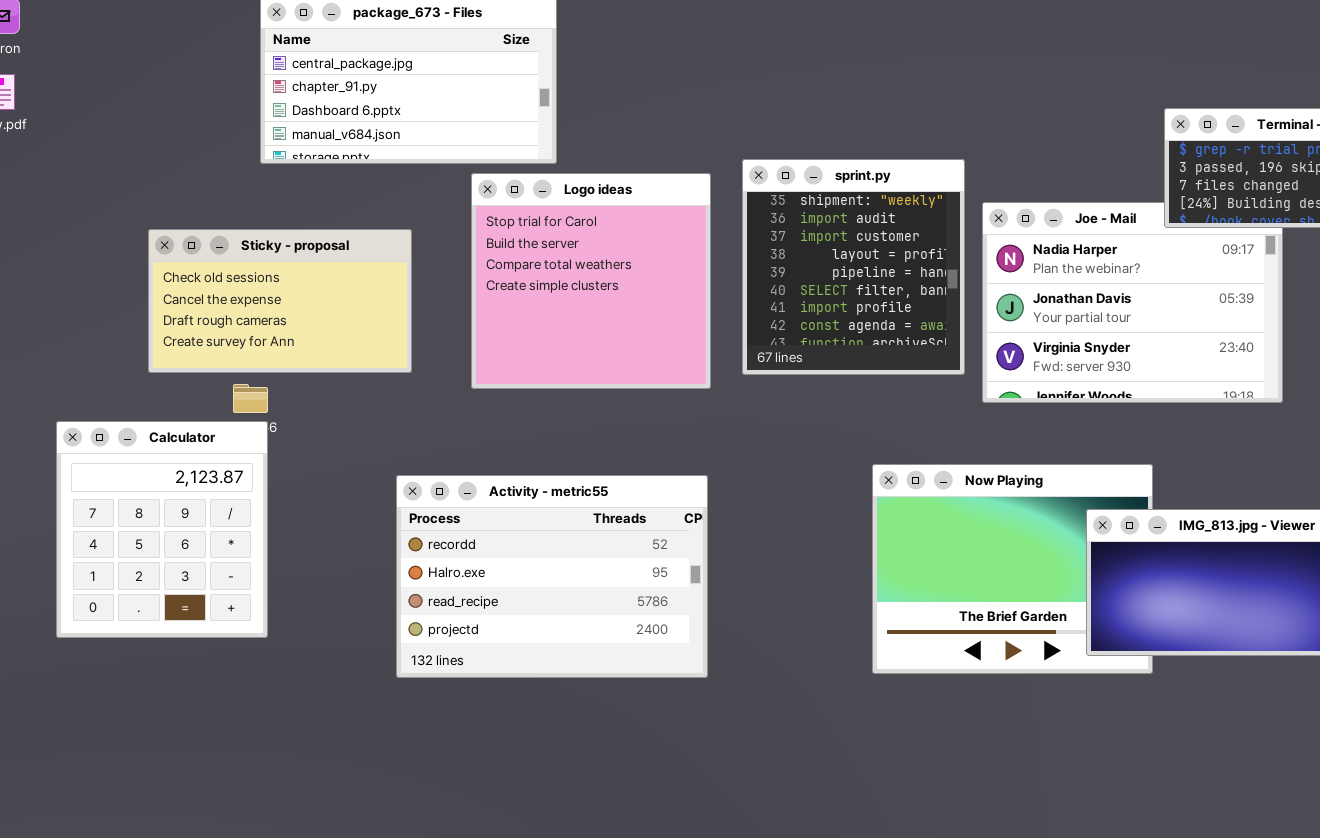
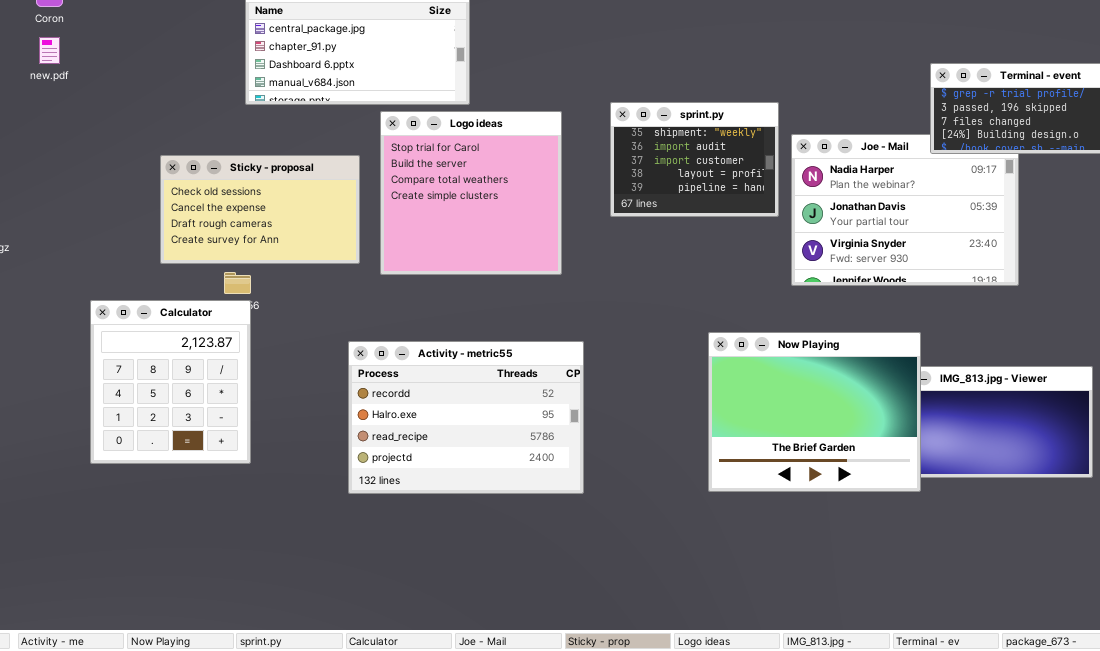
sprint.py: [742,159,965,375] -> [610,102,779,217], resized
Logo ideas: [471,173,711,389] -> [380,111,562,275], moved
Now Playing: [872,464,1153,674] -> [708,332,921,492], raised

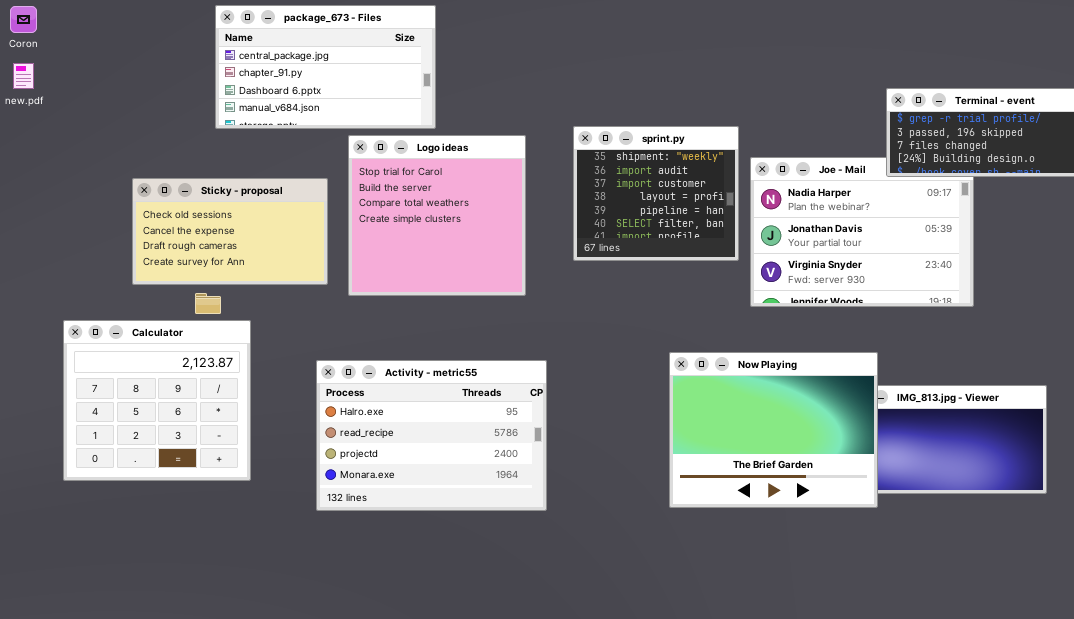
sprint.py: [610,102,779,217] -> [573,126,739,261], resized
Calculator: [90,300,251,464] -> [63,320,251,481], resized
Activity - metric55: [348,341,584,494] -> [316,360,547,511], scrolled down 1 row

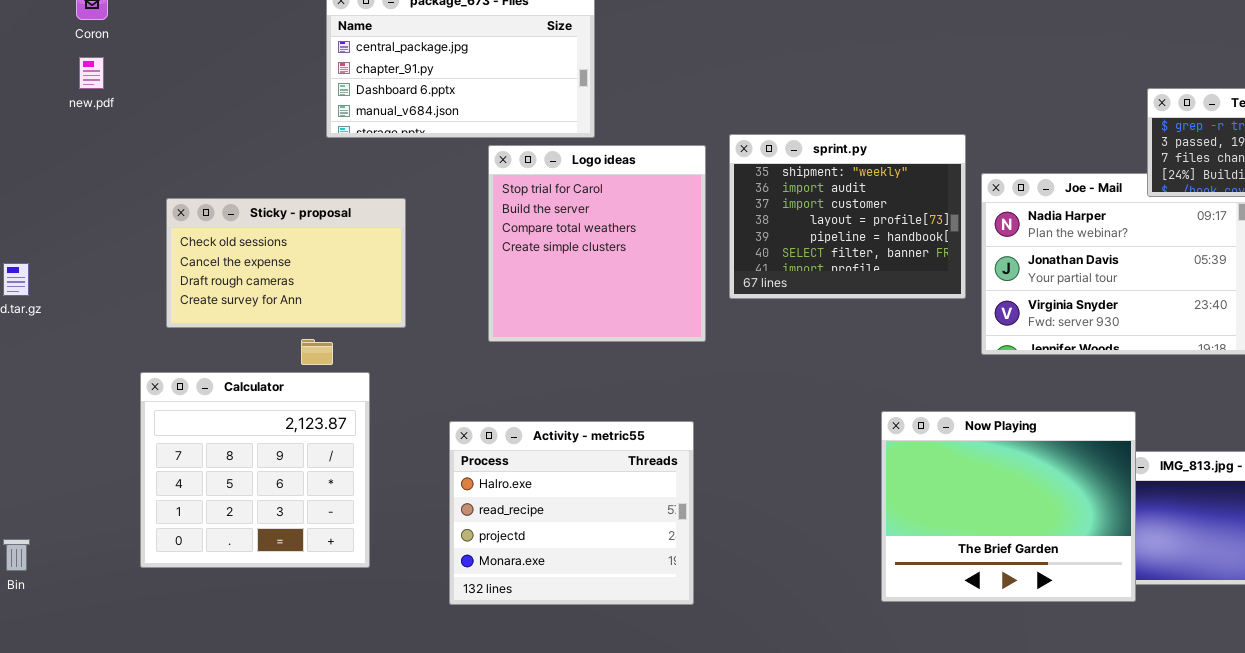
sprint.py: [573,126,739,261] -> [729,134,966,299], resized
Sticky - proposal: [132,178,328,285] -> [166,198,406,328], moved
Activity - metric55: [316,360,547,511] -> [449,421,694,605], resized

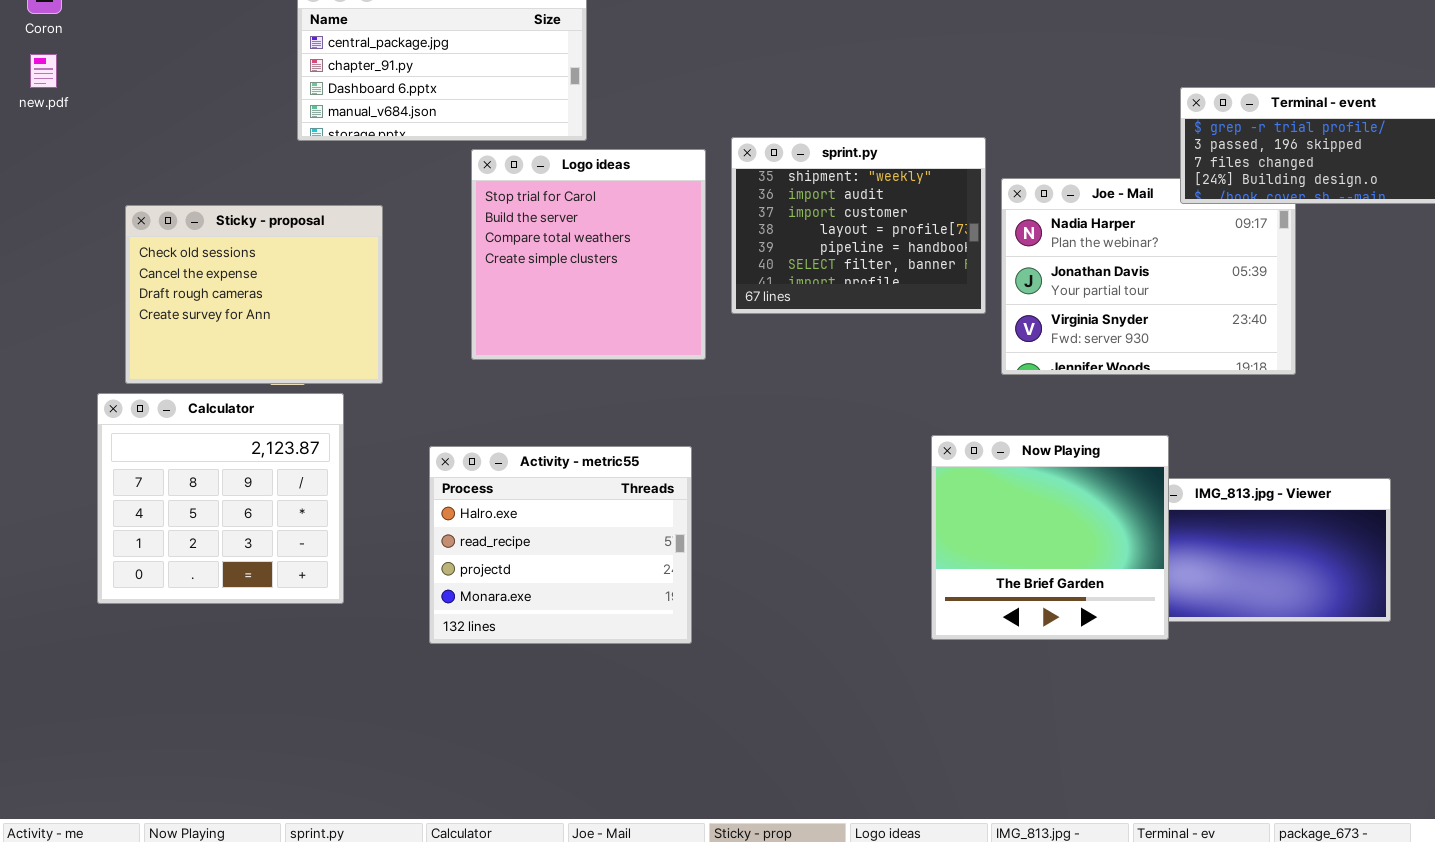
Sticky - proposal: [166,198,406,328] -> [125,205,383,384], resized
Now Playing: [881,411,1136,602] -> [931,435,1169,640], resized

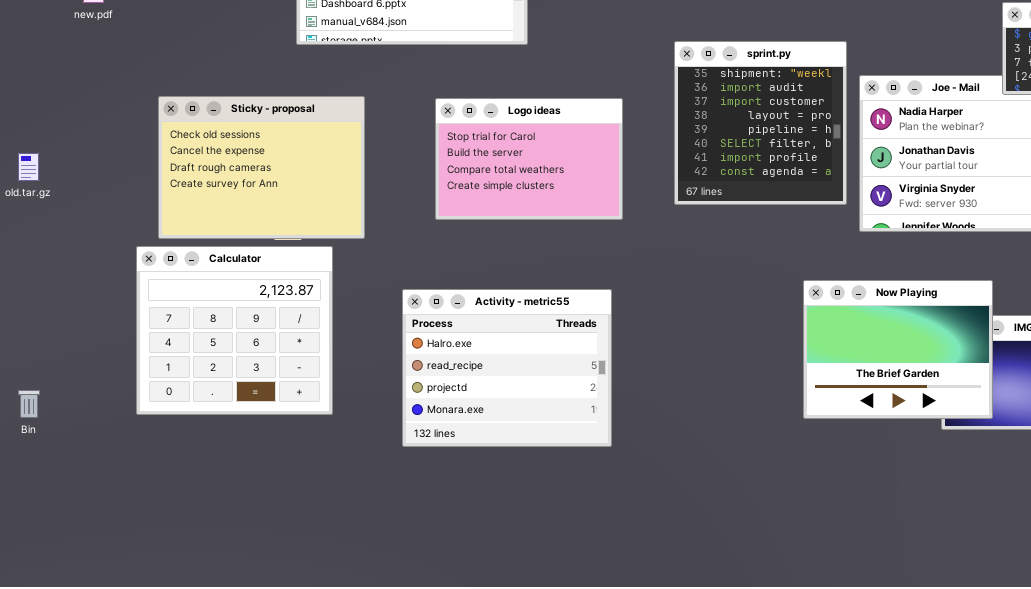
sprint.py: [731,137,986,314] -> [674,41,847,205], resized
Logo ideas: [471,149,706,360] -> [435,98,623,220], resized
Now Playing: [931,435,1169,640] -> [803,280,993,419], resized

